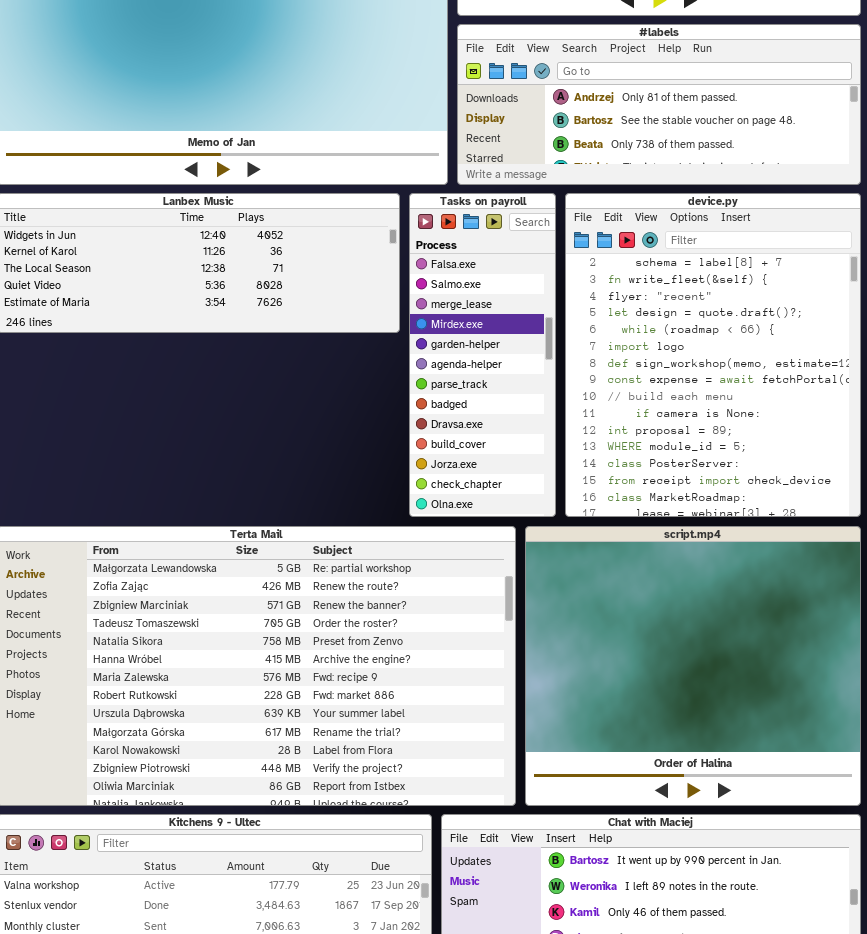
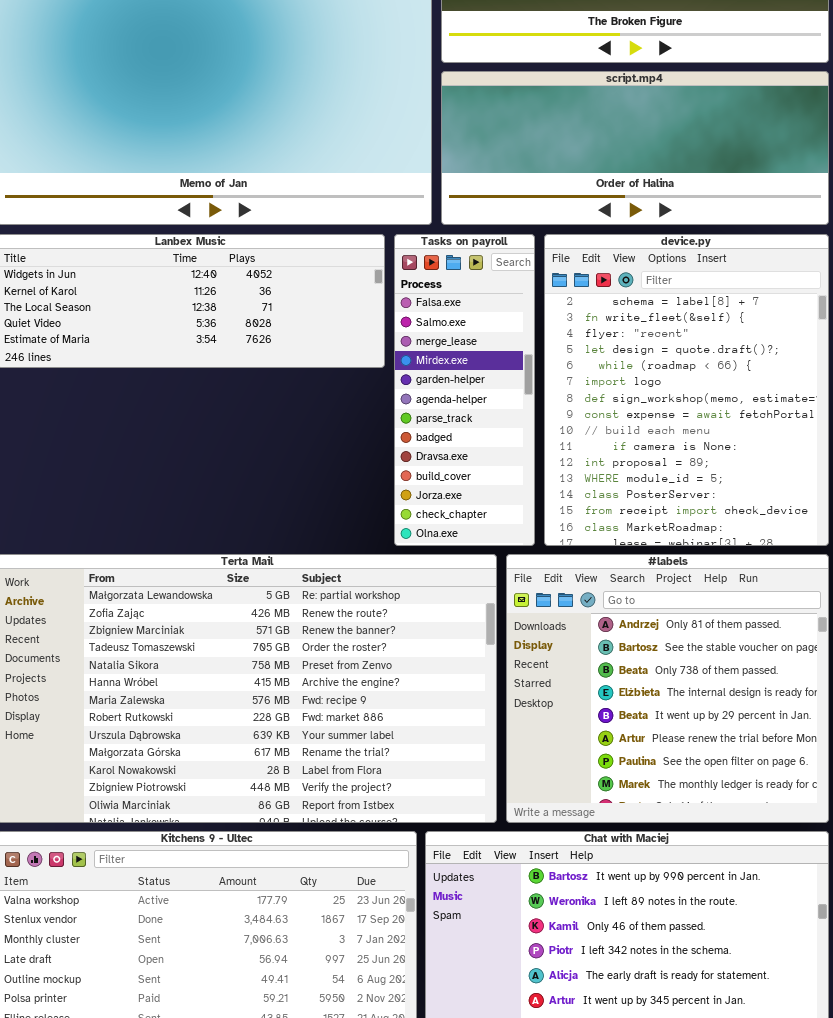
#labels: [457,24,861,185] -> [506,554,829,823], moved, resized
script.mp4: [525,526,861,806] -> [441,71,829,225], moved, resized

